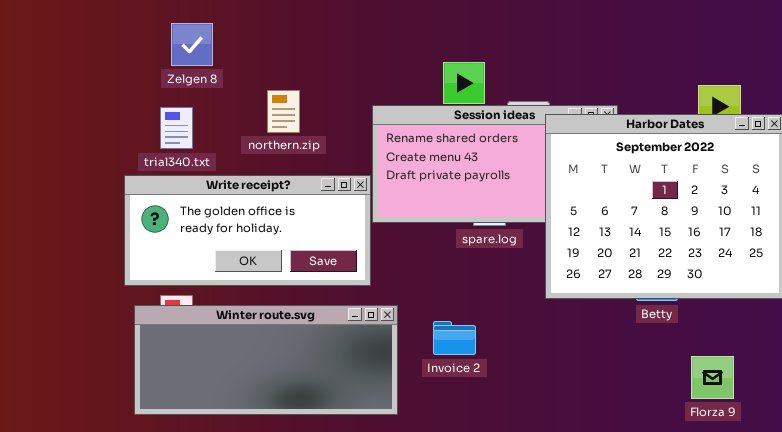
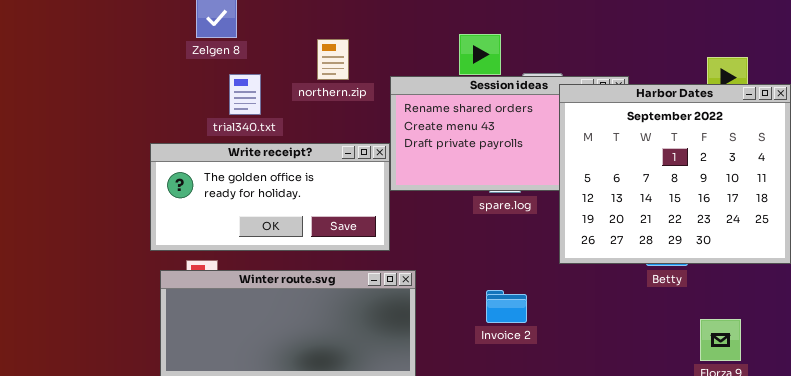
northern.zip: [267,90,300,133] -> [317,39,349,80], moved
trial340.txt: [160,107,193,149] -> [229,74,261,115], moved
Invoice 2: [433,321,476,355] -> [486,290,527,323], moved

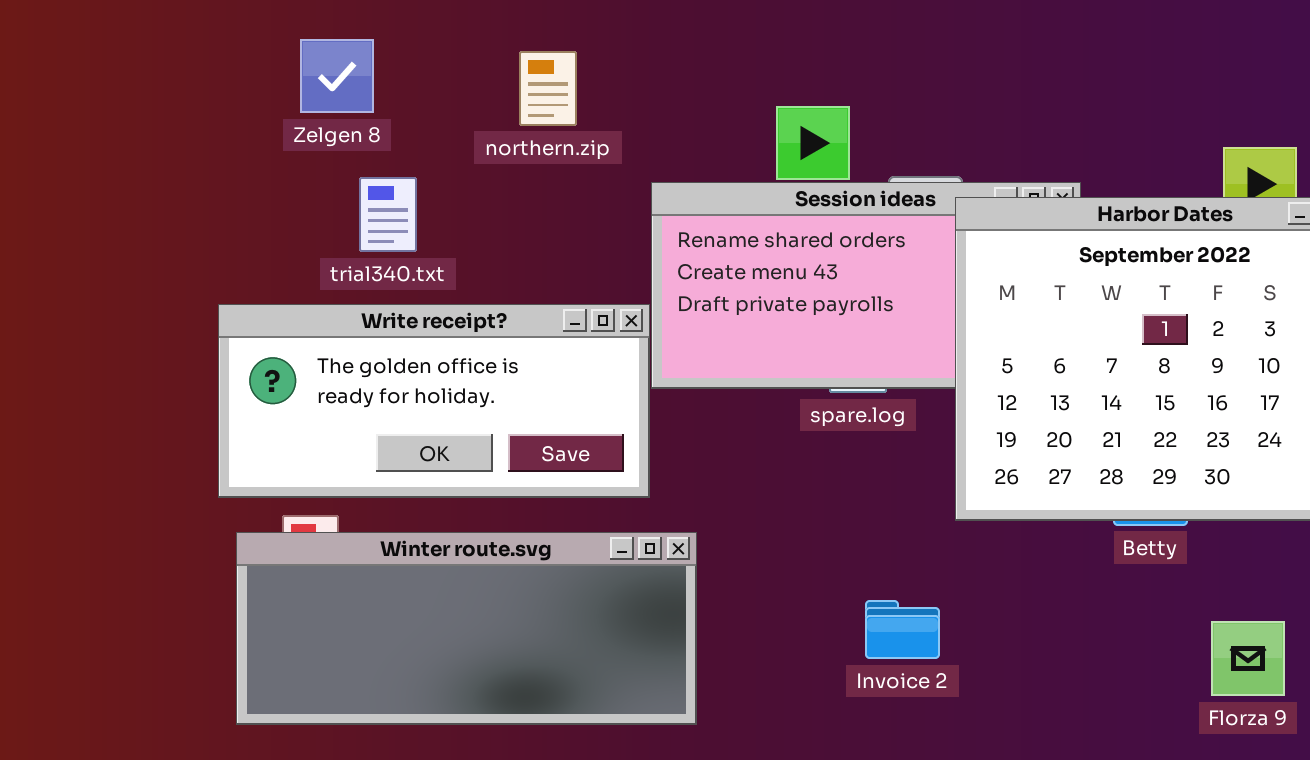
northern.zip: [317,39,349,80] -> [519,51,577,126], moved
Invoice 2: [486,290,527,323] -> [865,600,940,659], moved

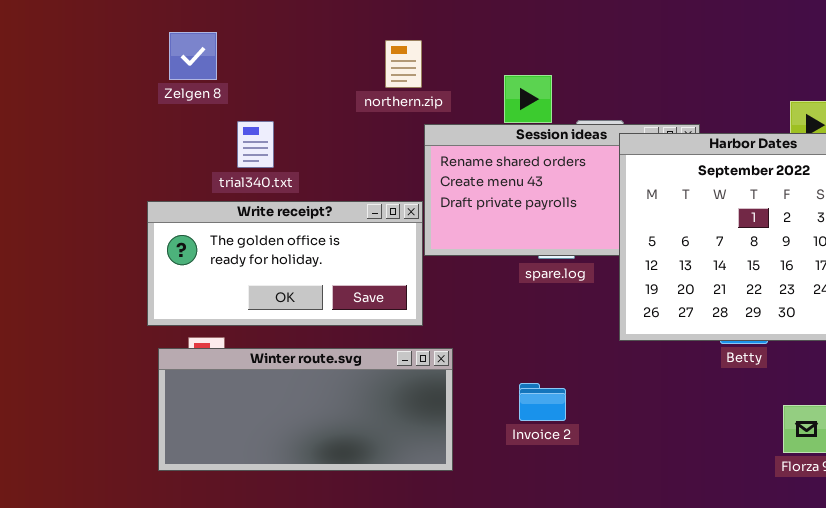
Zelgen 8: [300,39,374,113] -> [169,32,217,80], moved
northern.zip: [519,51,577,126] -> [385,40,422,88], moved
Invoice 2: [865,600,940,659] -> [519,383,566,421], moved

